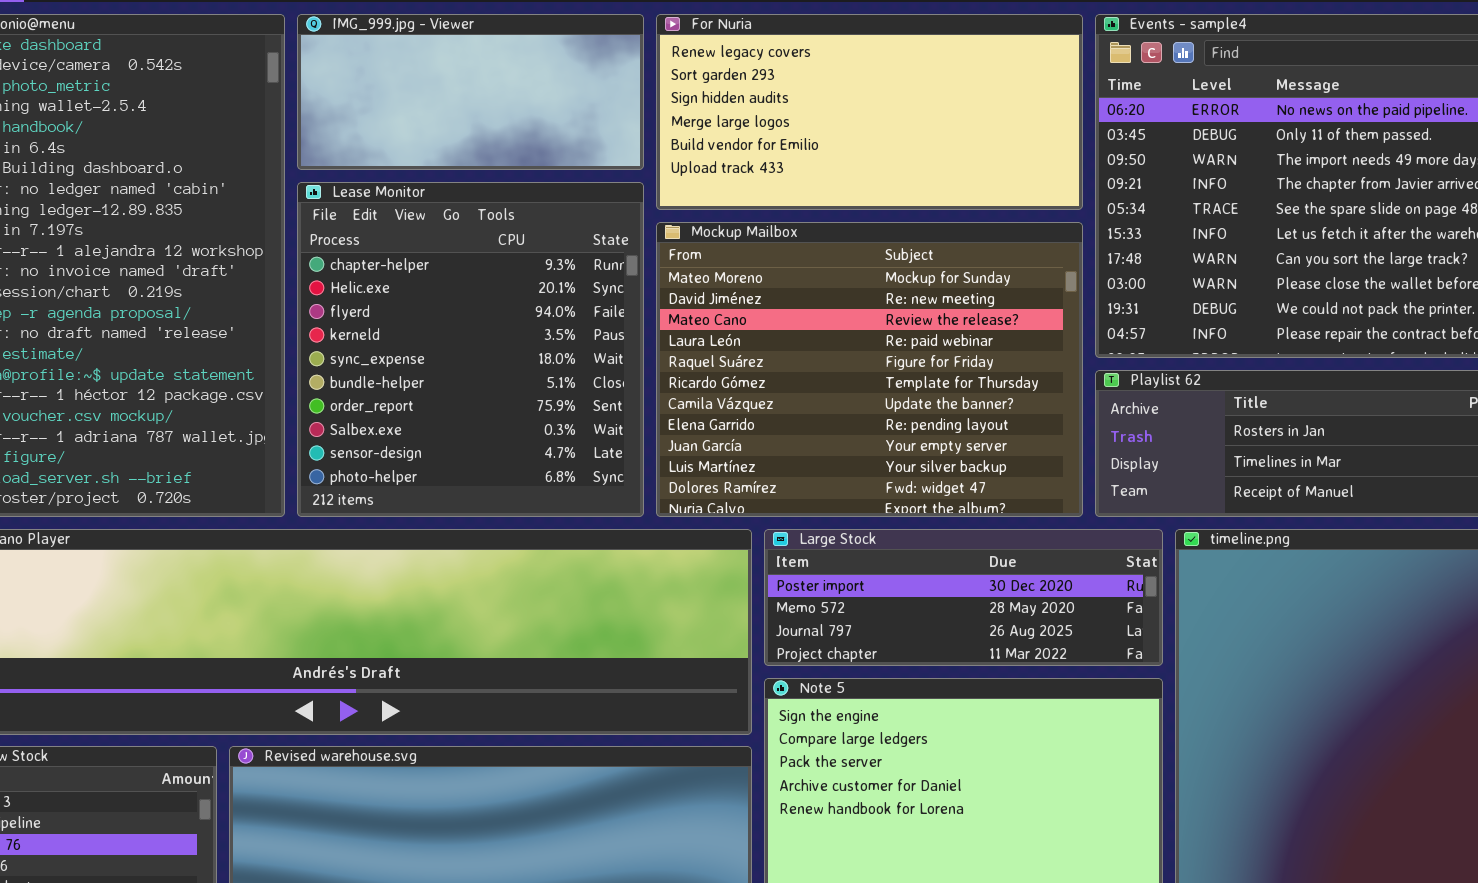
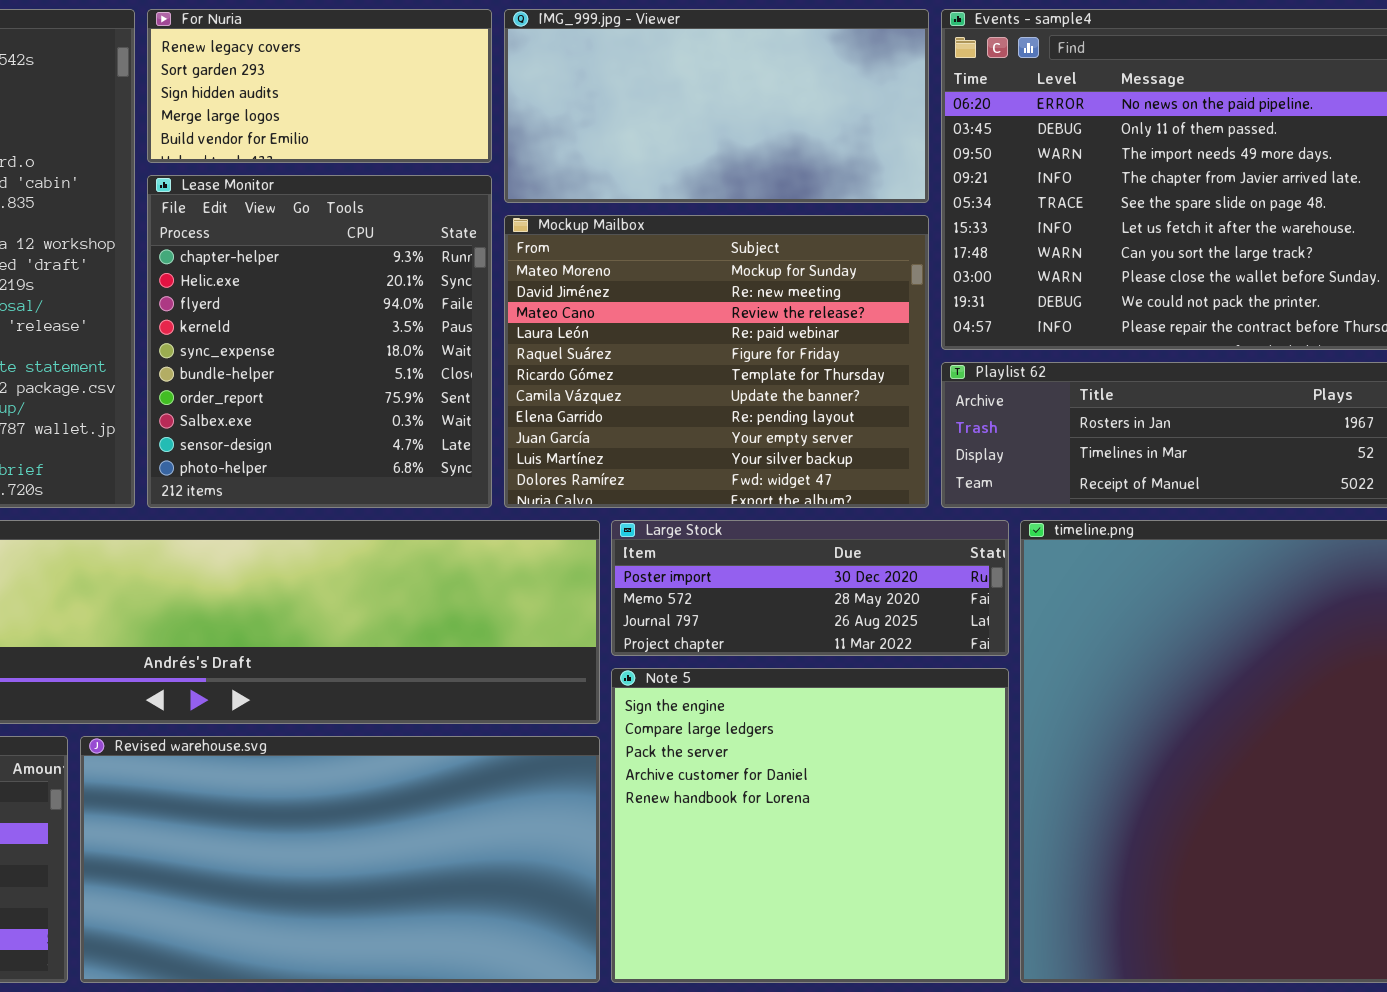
IMG_999.jpg - Viewer: [297,14,644,170] -> [504,9,929,203], moved, resized
For Nuria: [656,14,1083,210] -> [147,9,492,163], moved, resized

